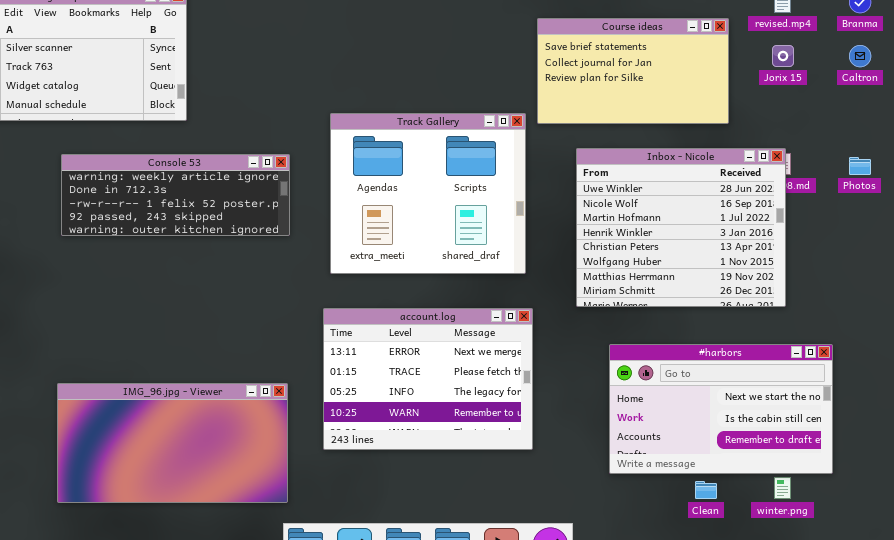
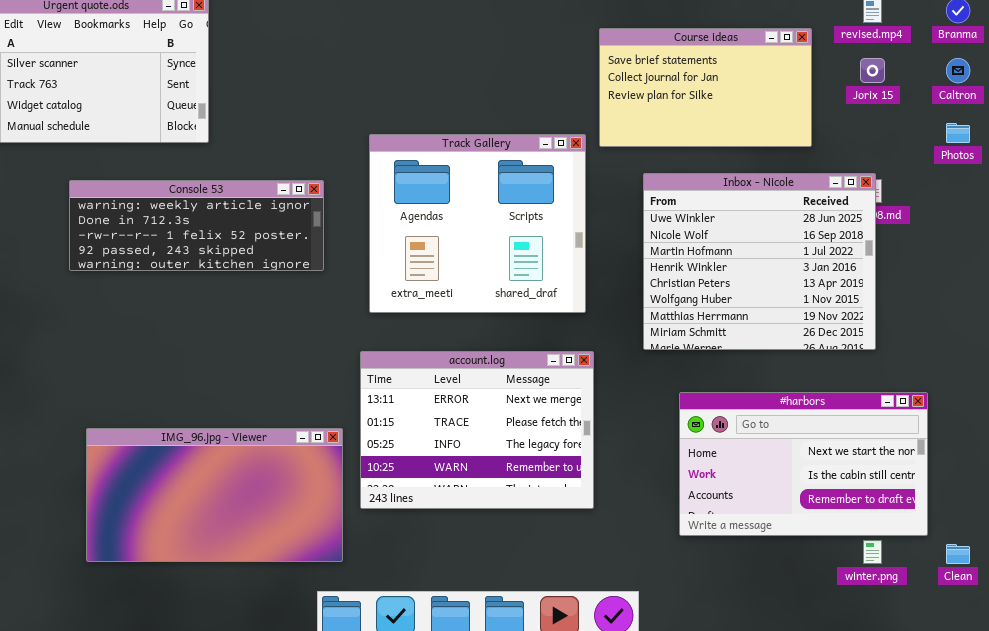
Photos: [849,157,871,175] -> [946,123,970,143], moved
IMG_96.jpg - Viewer: [57,383,288,503] -> [86,428,343,562], moved
Clean: [695,481,717,499] -> [946,544,970,564], moved

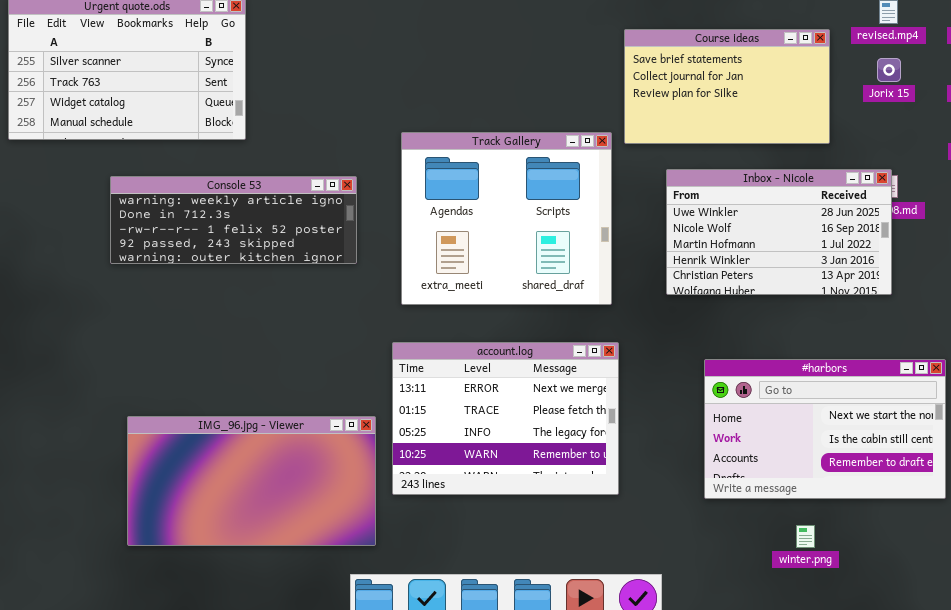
Inbox - Nicole: [643,173,876,350] -> [666,169,892,295], resized
#harbors: [679,392,928,536] -> [704,359,946,499], moved
winter.png: [863,540,882,564] -> [796,525,815,548], moved

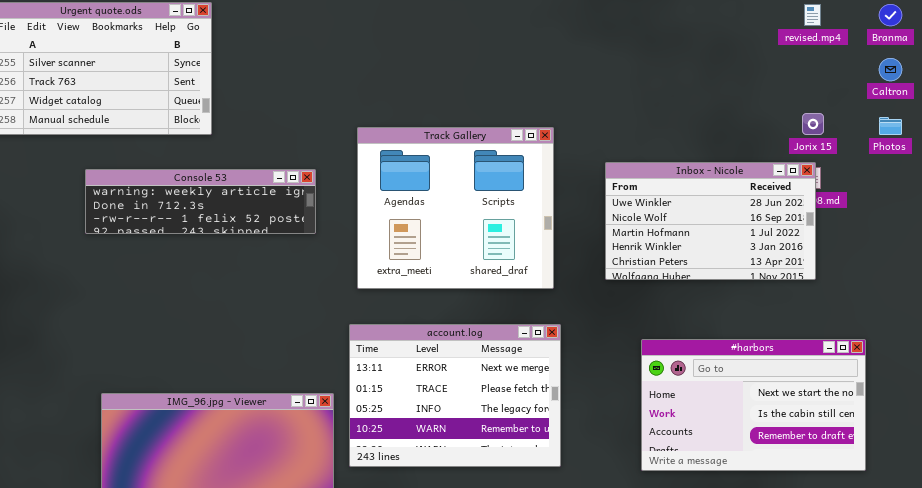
Course ideas: [624,29,830,144] -> none, closed
Jorix 15: [877,58,901,82] -> [802,113,824,135], moved
Console 53: [110,176,357,264] -> [85,169,316,234], resized

